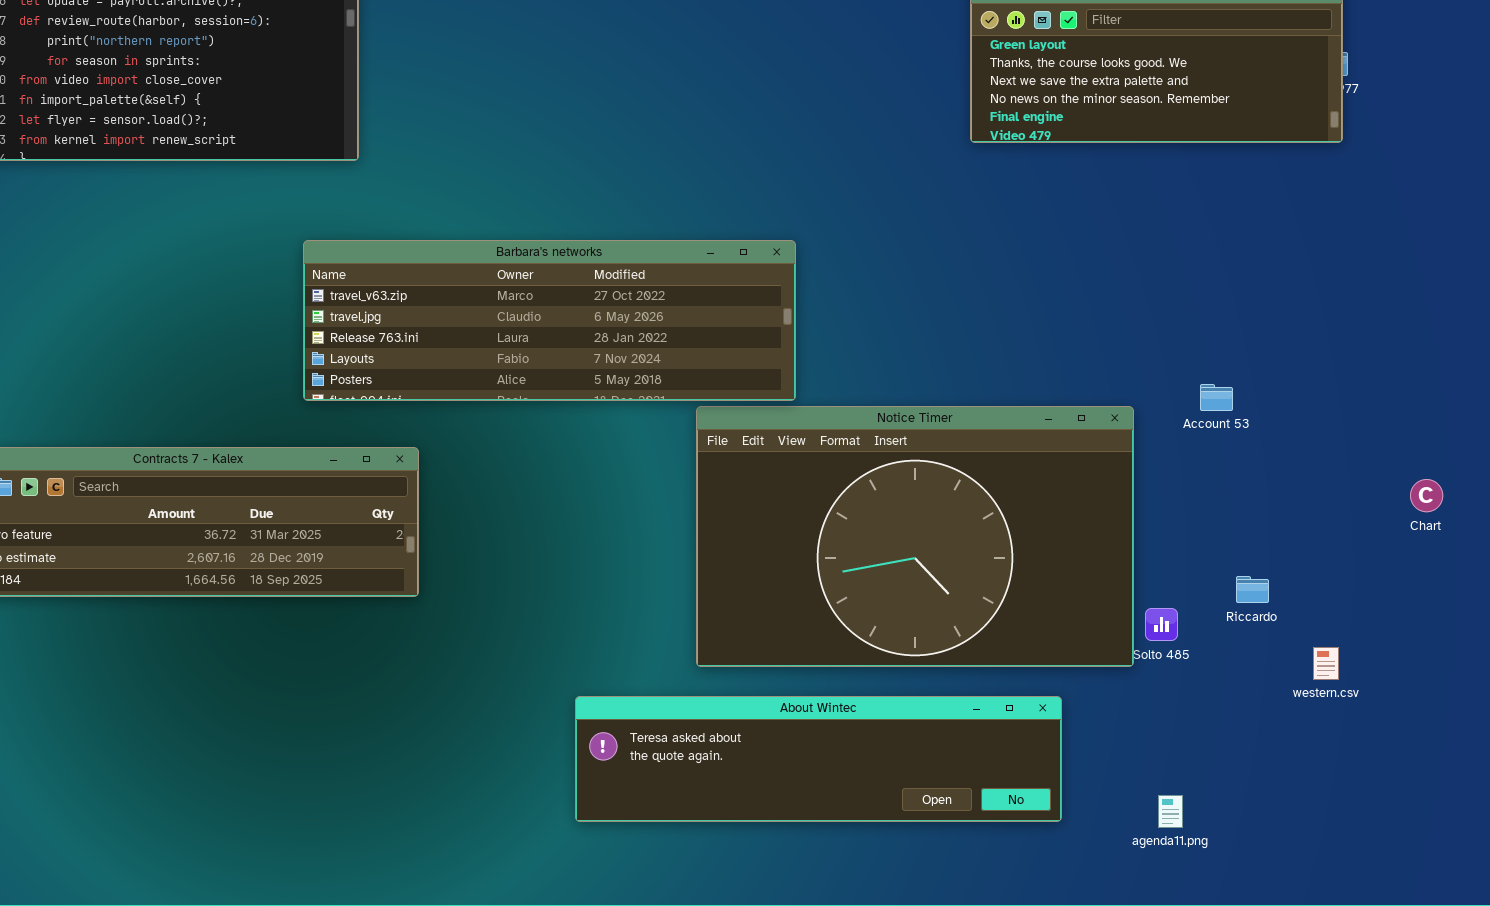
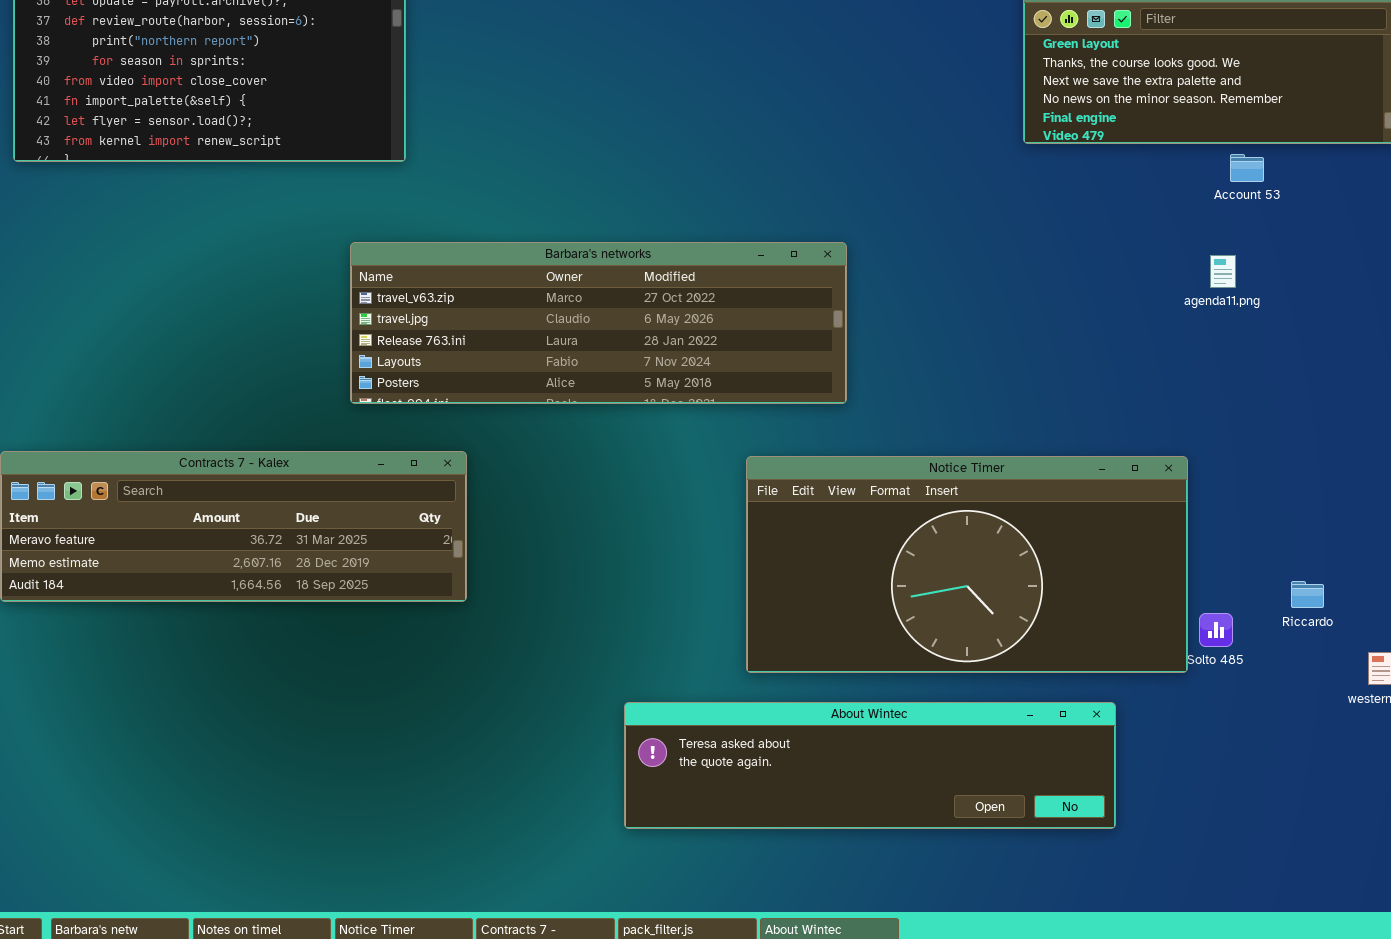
Account 53: [1200,384,1233,411] -> [1230,154,1264,182], moved
Notice Timer: [696,406,1134,667] -> [746,456,1188,673], resized
agenda11.png: [1158,795,1183,828] -> [1210,255,1236,288], moved

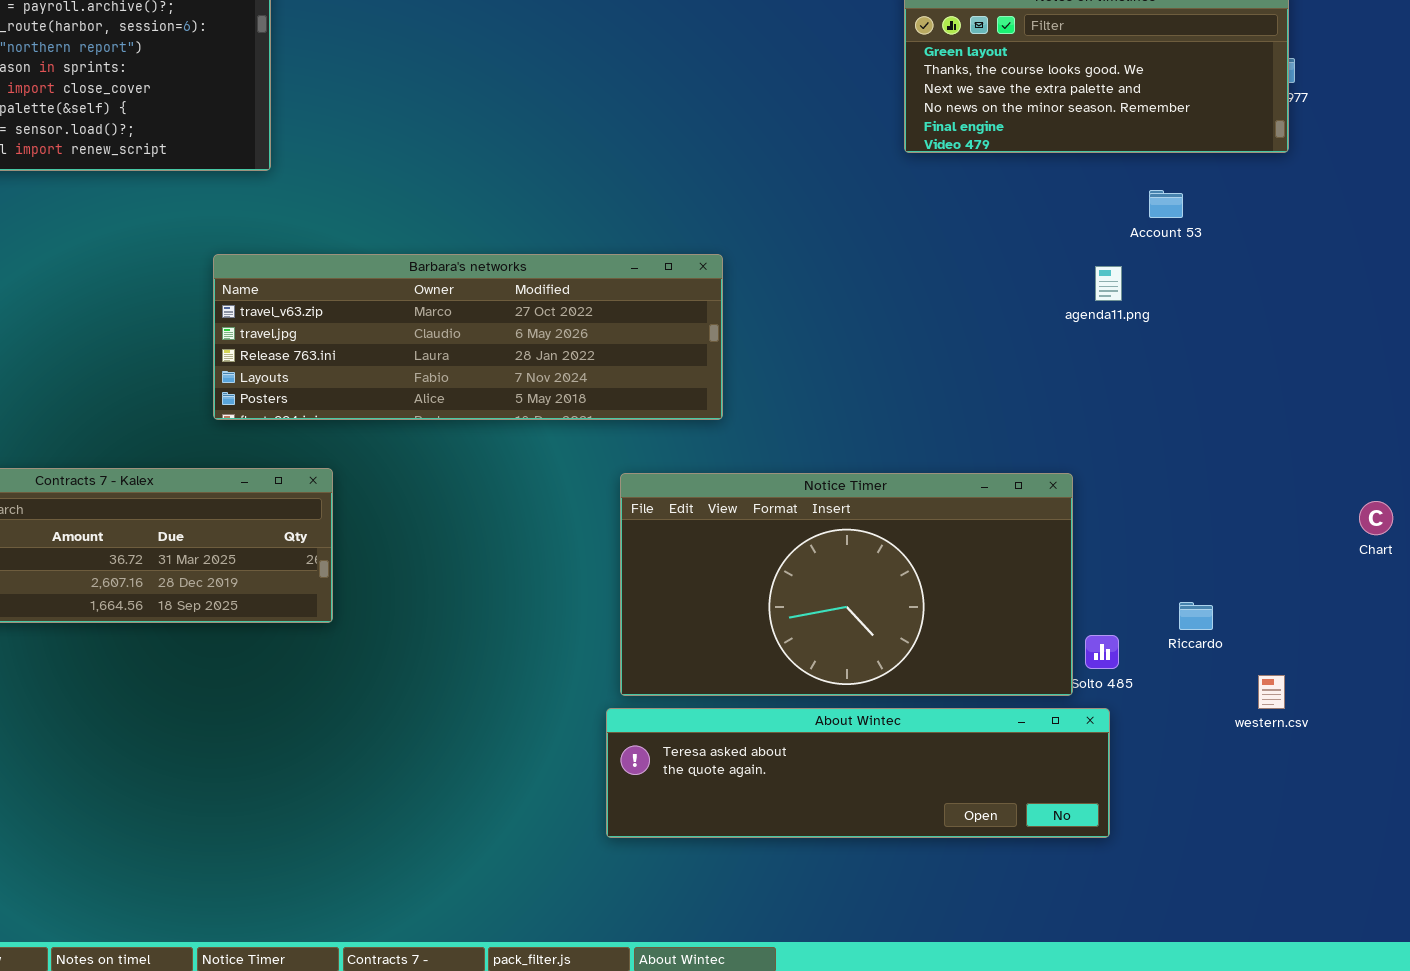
Account 53: [1230,154,1264,182] -> [1149,190,1183,218], moved
About Wintec: [624,702,1116,829] -> [606,708,1110,838], moved

